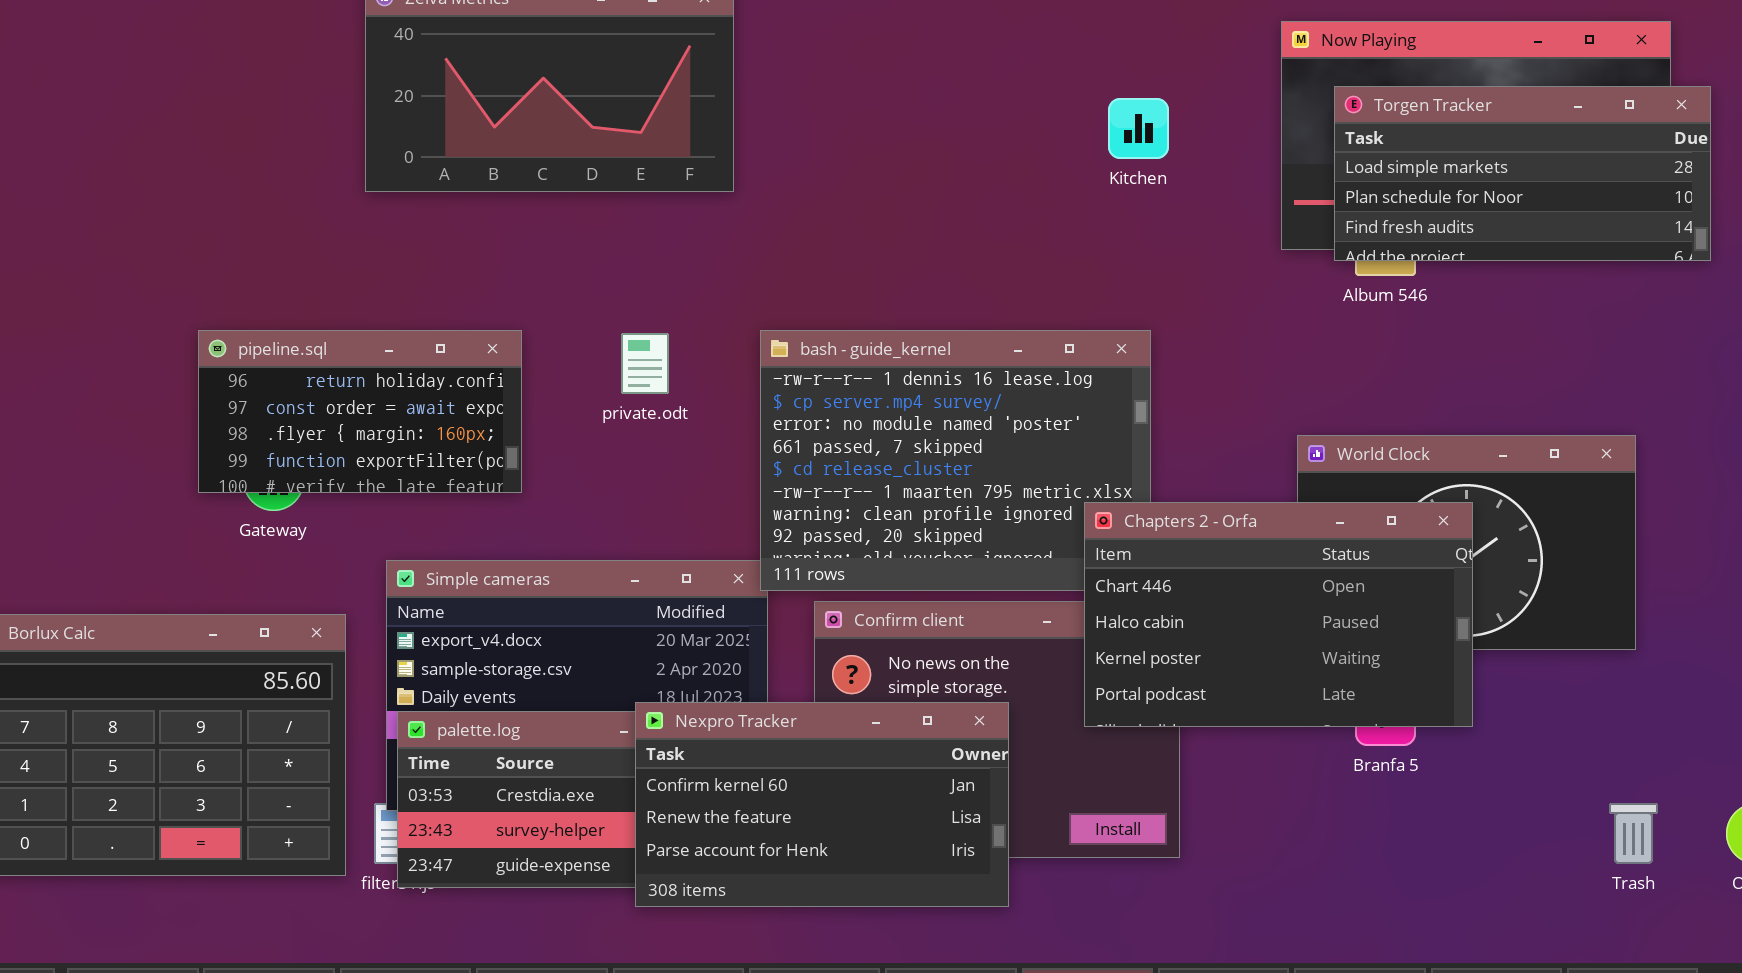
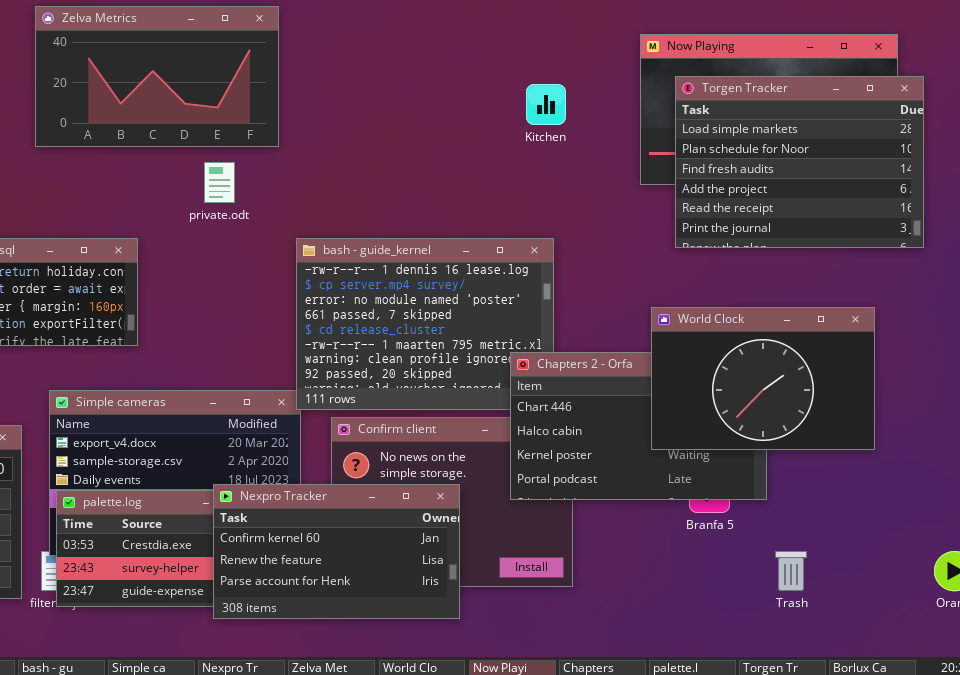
Torgen Tracker: [1334,86,1711,261] -> [675,76,924,248], resized
private.odt: [621,333,669,394] -> [204,162,235,203], moved
World Clock: [1297,435,1636,650] -> [651,307,875,450], raised
Trash: [1609,803,1658,864] -> [775,551,807,591], moved

